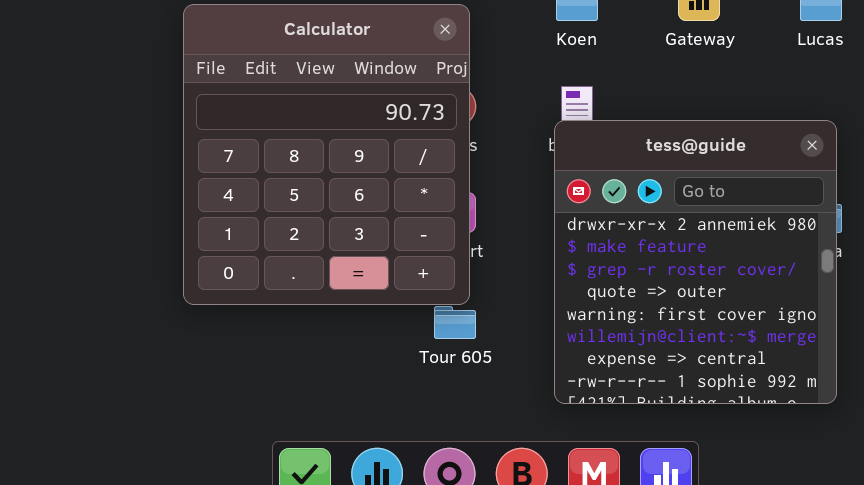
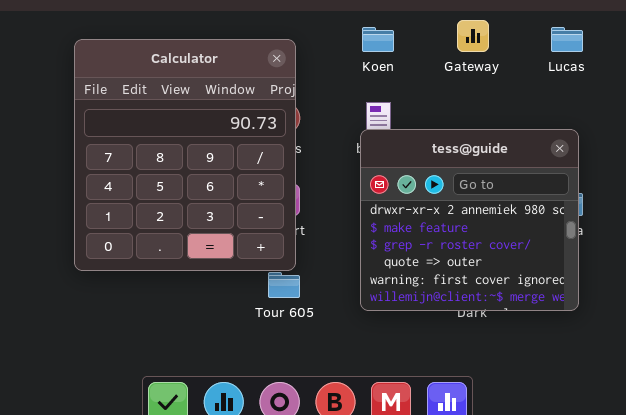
tess@guide: [554,120,837,404] -> [360,129,579,311], resized

